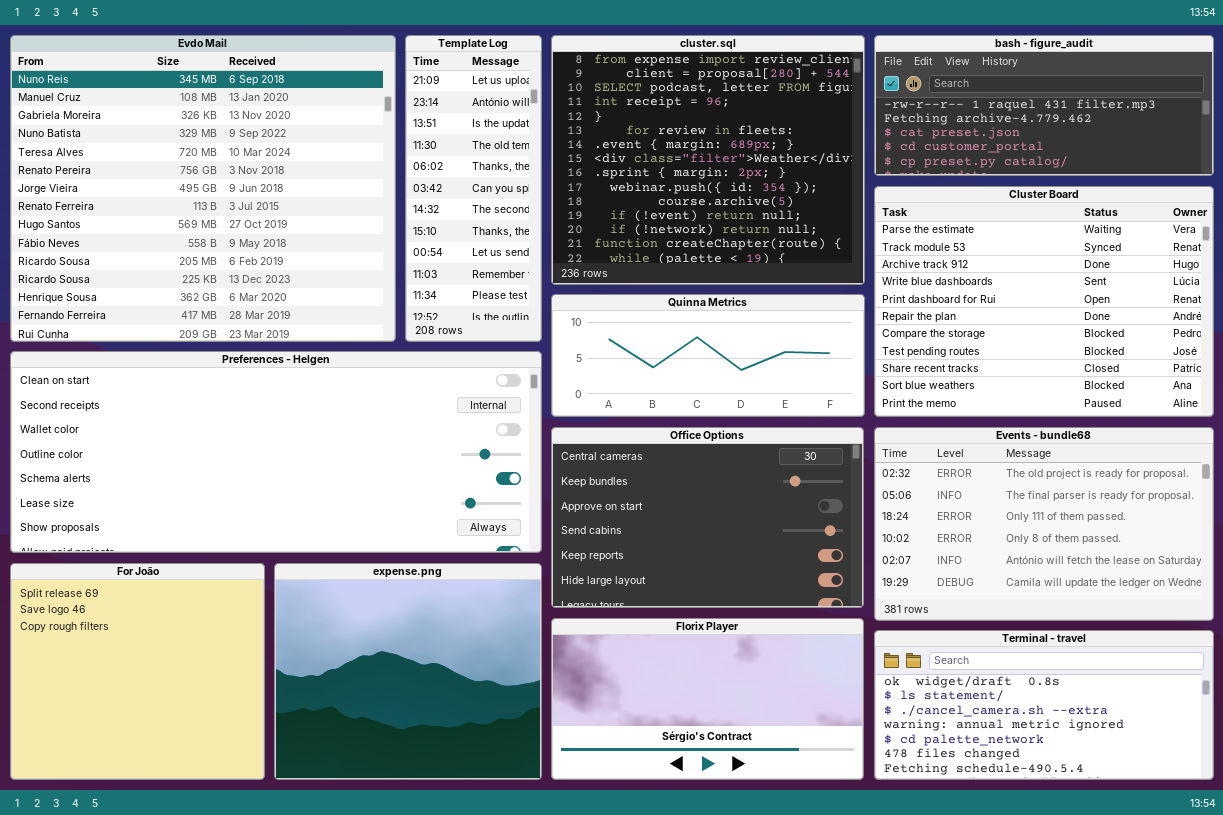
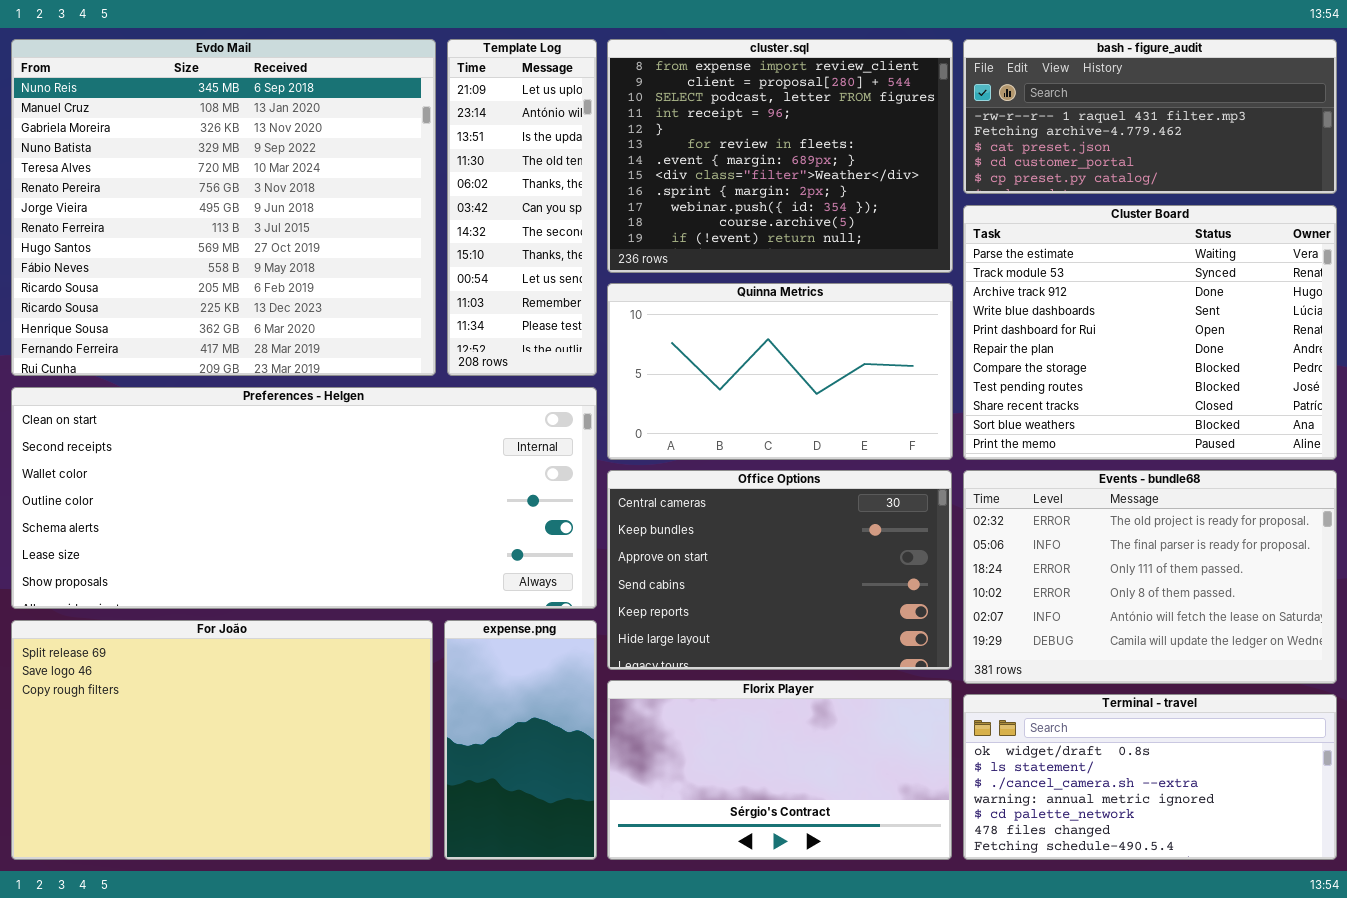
cluster.sql: [551,35,865,285] -> [607,39,953,273], resized
Quinna Metrics: [551,294,865,417] -> [607,283,953,460], resized
For João: [10,563,265,780] -> [11,620,433,860], resized
expense.png: [274,563,542,780] -> [444,620,597,860], resized

